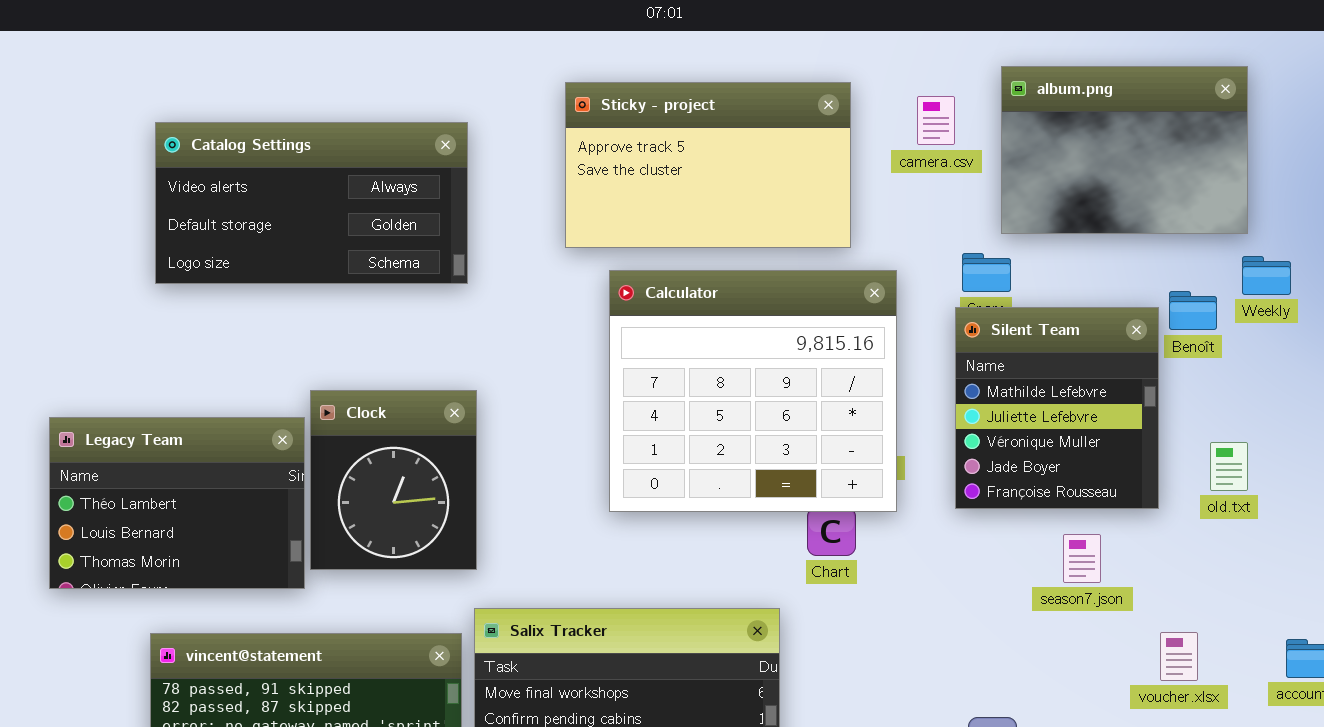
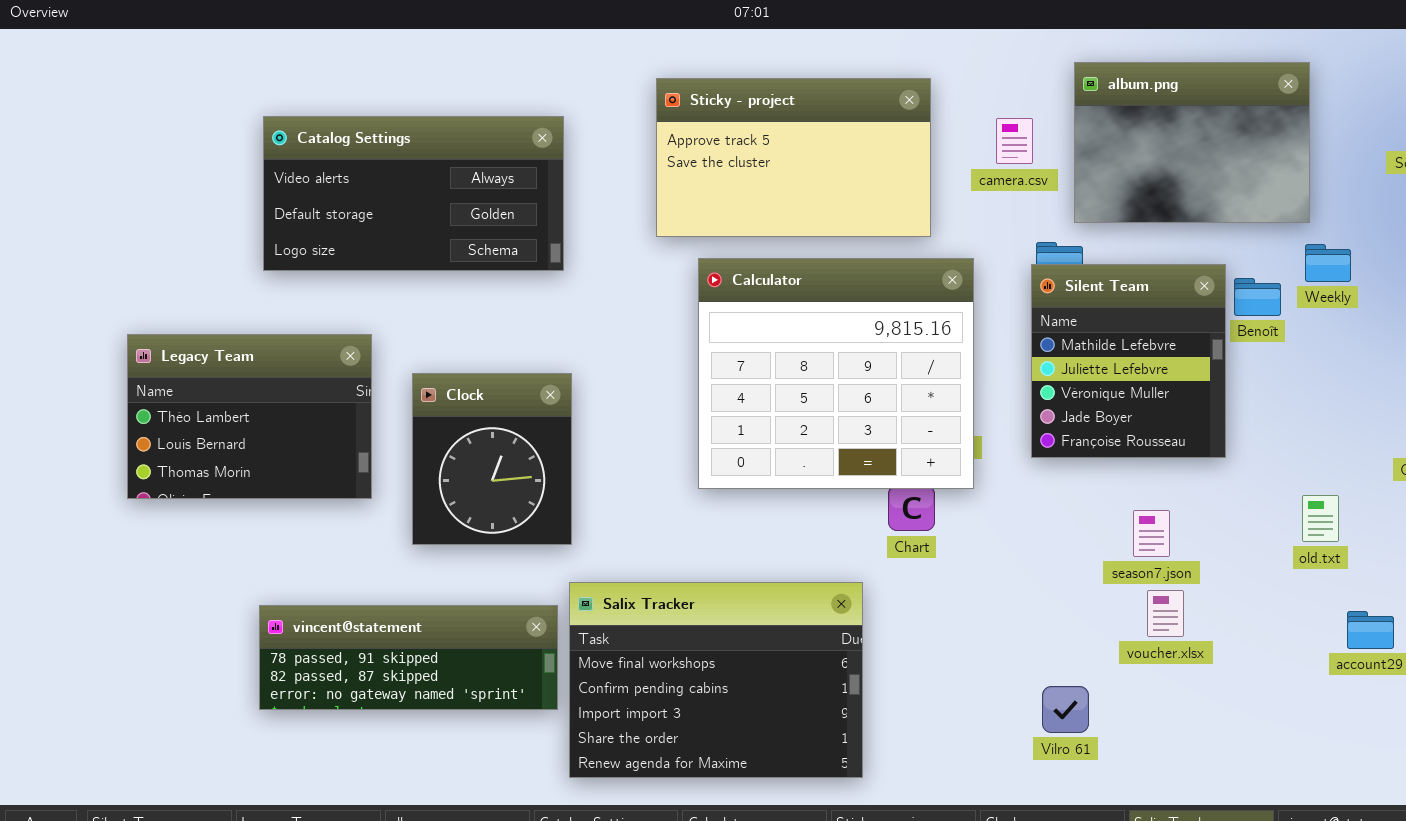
camera.csv: [917,96,955,145] -> [996,118,1033,164], moved
Silent Team: [955,307,1159,509] -> [1031,264,1226,458], moved
Legacy Team: [49,417,305,589] -> [127,334,372,499], moved
old.txt: [1210,442,1248,491] -> [1302,495,1339,542], moved
voucher.xlsx: [1160,632,1198,681] -> [1147,590,1184,637], moved

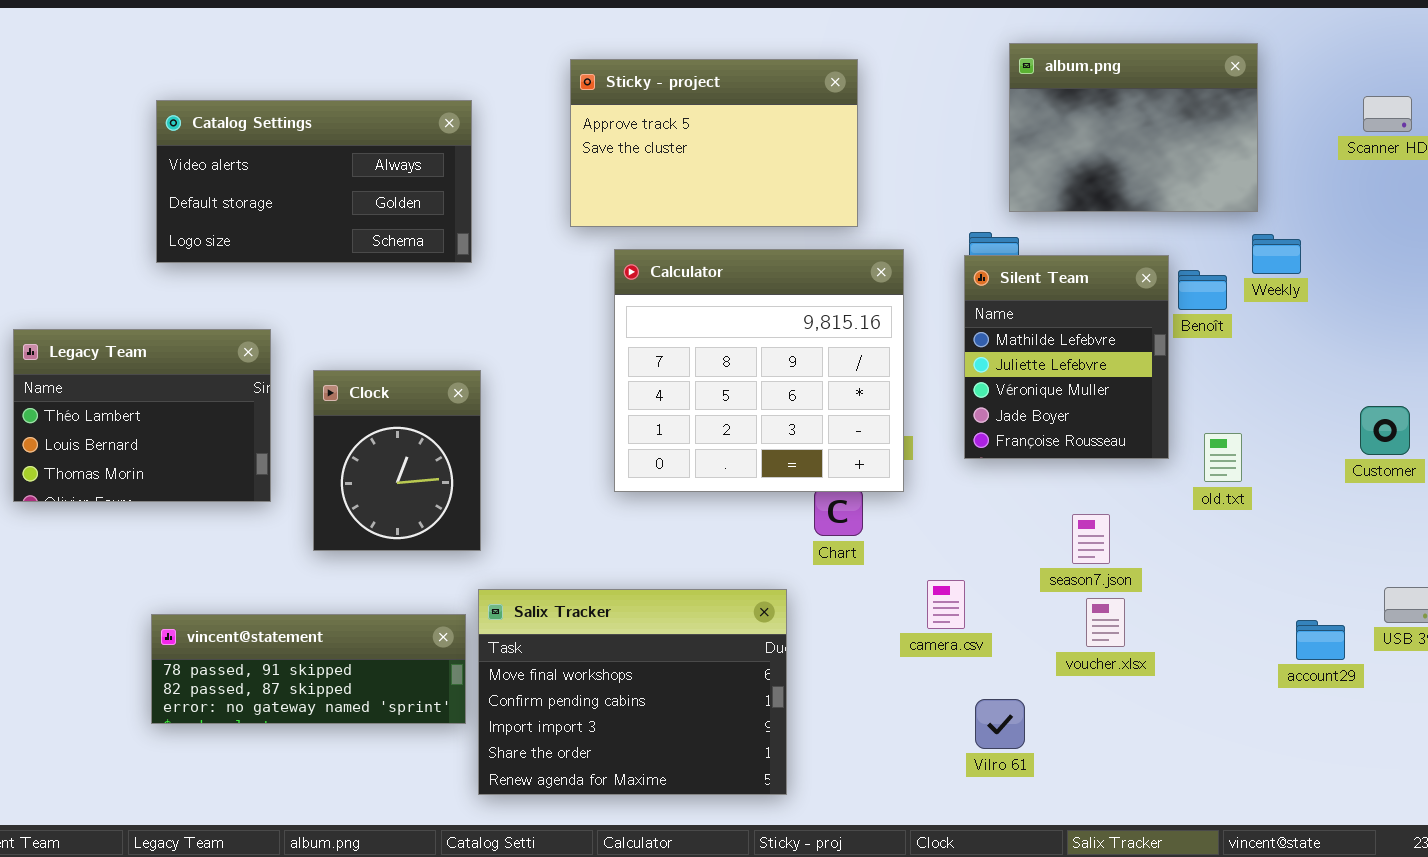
camera.csv: [996,118,1033,164] -> [927,580,965,629], moved
old.txt: [1302,495,1339,542] -> [1204,433,1242,482], moved

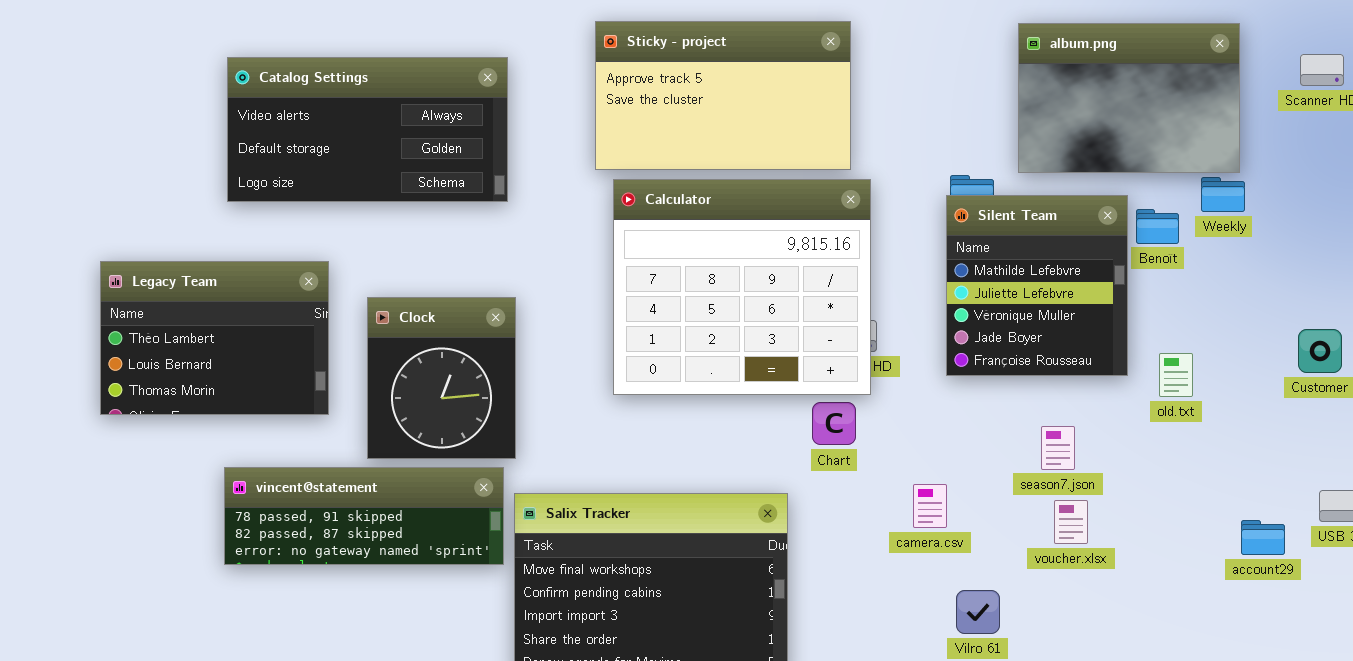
album.png: [1009,43,1258,212] -> [1018,23,1240,173], moved
Calculator: [614,249,904,492] -> [613,179,871,395], moved
vincent@statement: [151,614,466,724] -> [224,467,504,565], moved

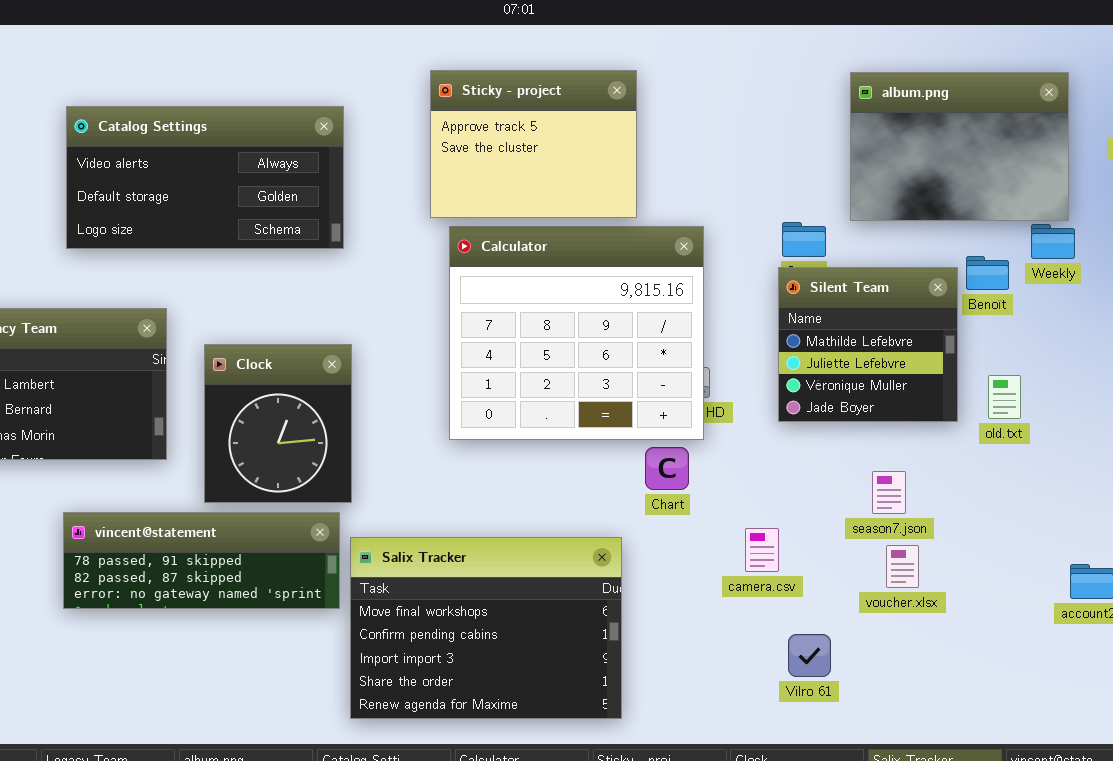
Sticky - project: [595,21,851,170] -> [430,70,637,218], resized
Silent Team: [946,195,1128,376] -> [778,267,958,422], resized
old.txt: [1159,353,1193,397] -> [988,375,1021,419], moved

